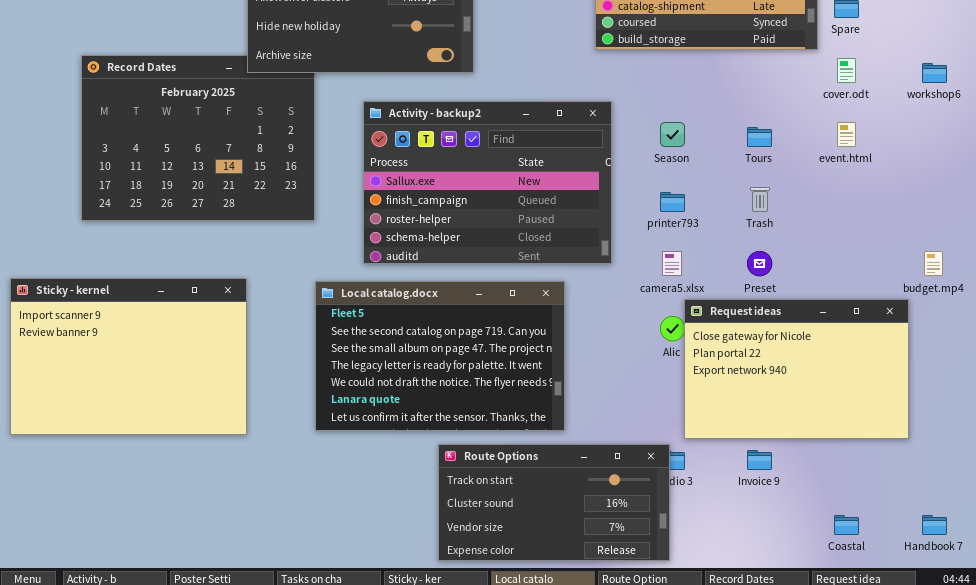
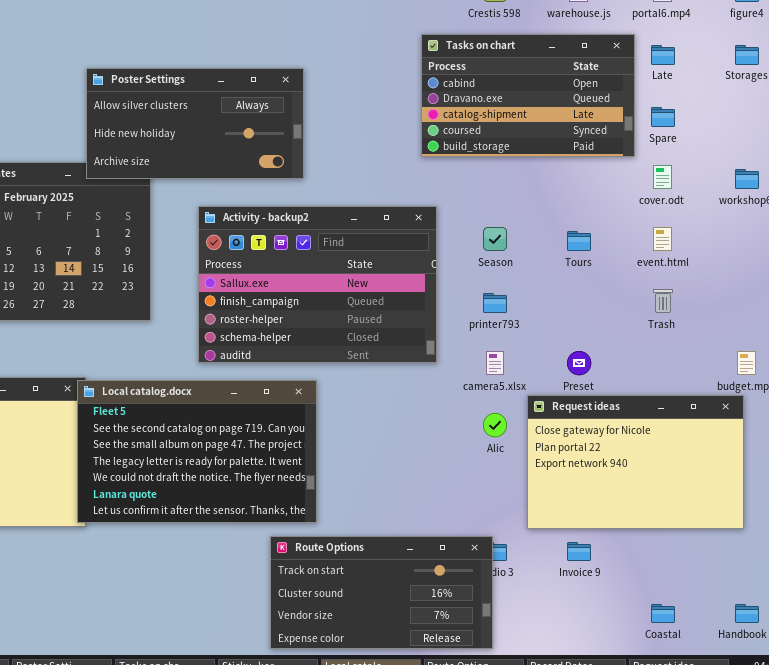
Trash: [750,187,770,212] -> [653,289,673,313], moved
Local catalog.docx: [315,281,565,431] -> [77,380,317,523], moved
Request ideas: [684,299,909,439] -> [527,395,744,529], moved

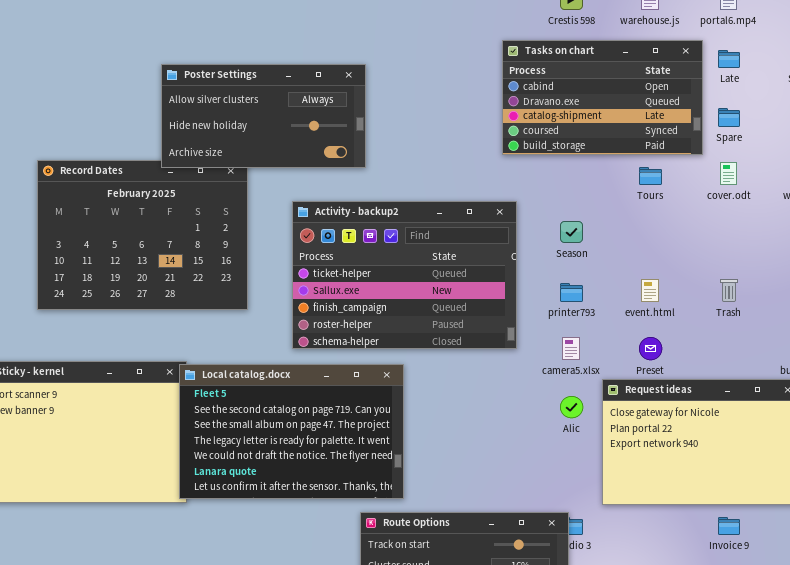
Poster Settings: [86,68,304,179] -> [161,64,366,168], moved
Activity - backup2: [198,206,437,363] -> [292,201,517,349], scrolled up 1 row
event.html: [653,227,672,251] -> [641,279,659,302], moved
Tours: [567,231,591,251] -> [639,167,662,185], moved
Invoice 9: [567,542,591,561] -> [718,517,740,535], moved

